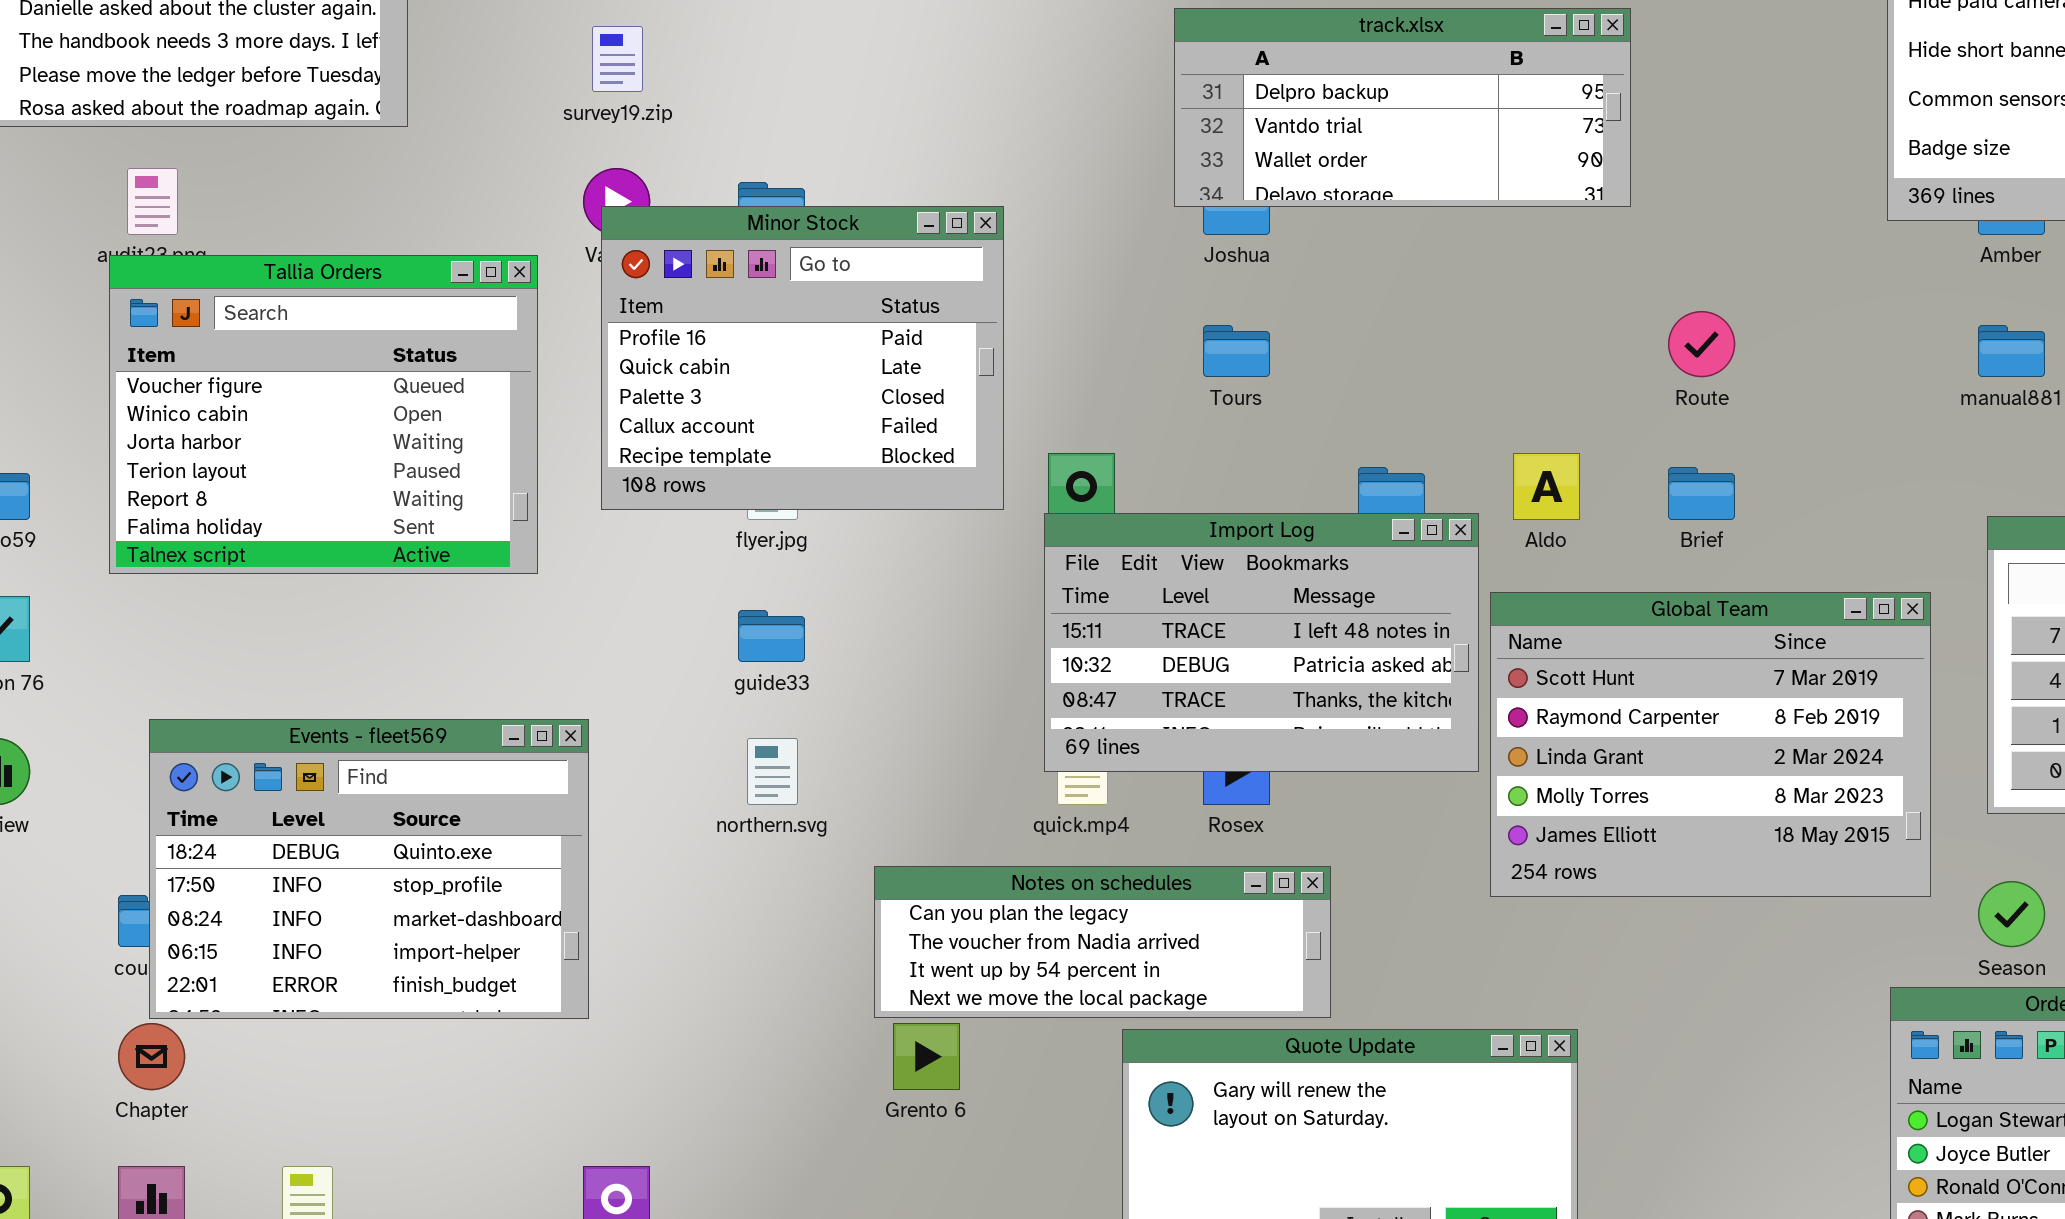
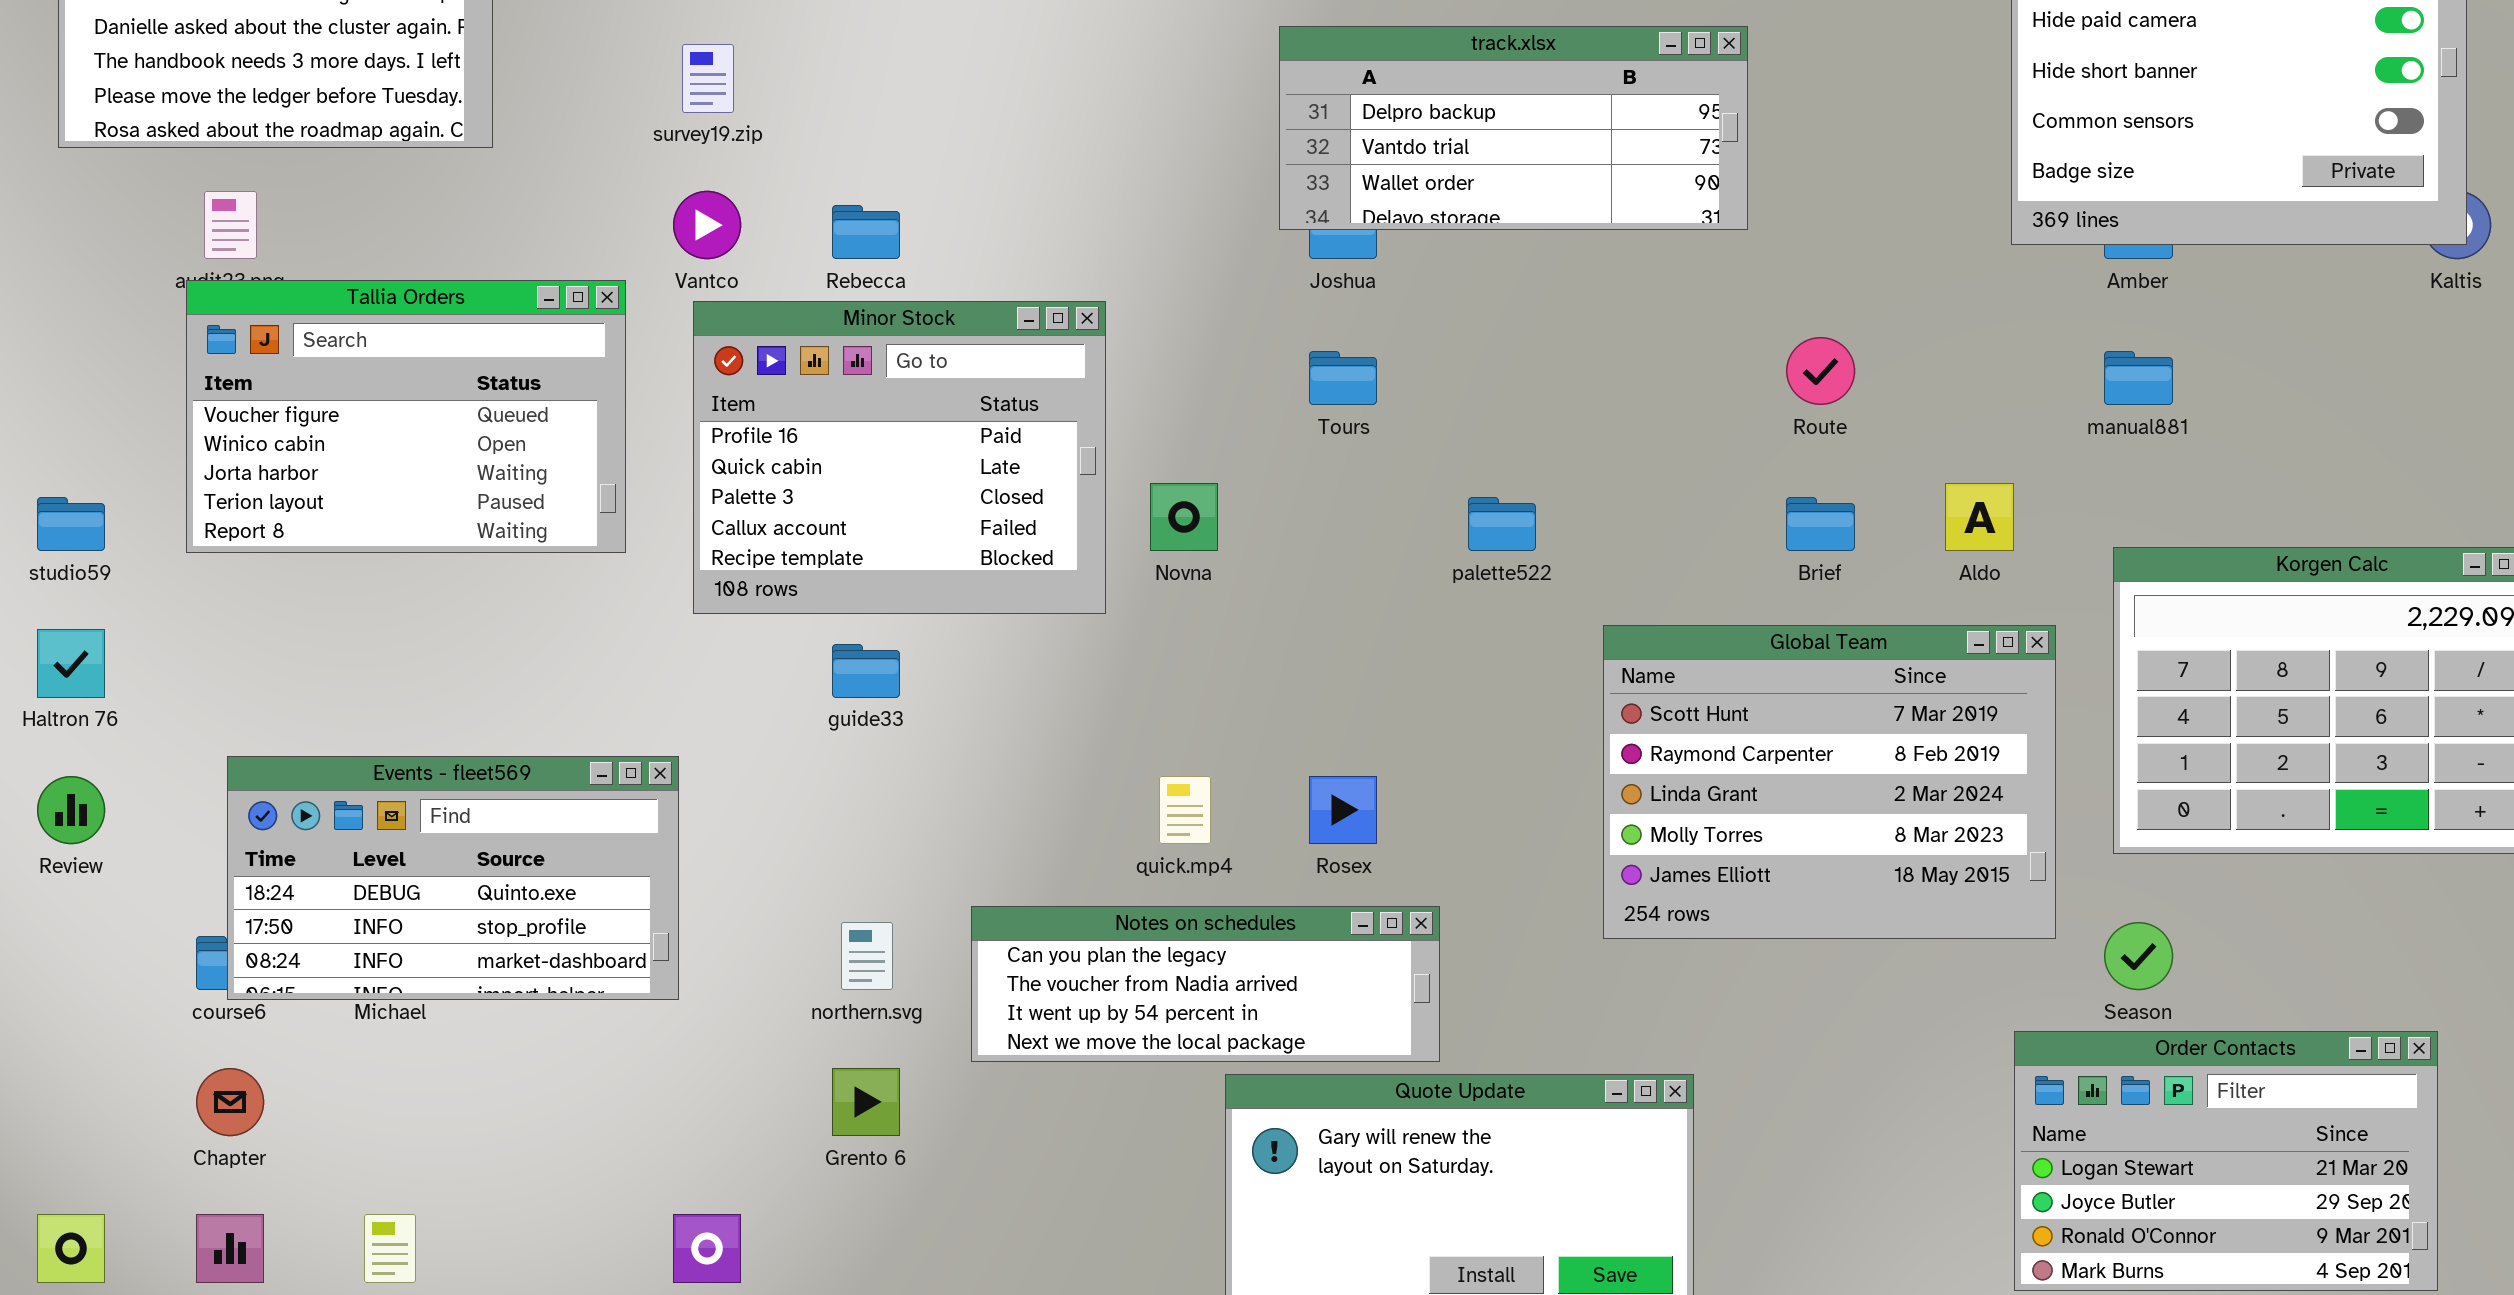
Minor Stock: [601,206,1004,510] -> [693,301,1106,614], moved
Tallia Orders: [109,255,538,574] -> [186,280,626,553], resized
Aldo: [1513,453,1580,520] -> [1945,483,2014,551], moved
Import Log: [1044,513,1479,772] -> none, closed
Events - fleet569: [149,719,589,1019] -> [227,756,679,1000], resized
northern.svg: [747,738,798,805] -> [841,922,893,990], moved
Grento 6: [893,1023,960,1090] -> [832,1068,900,1136], moved

